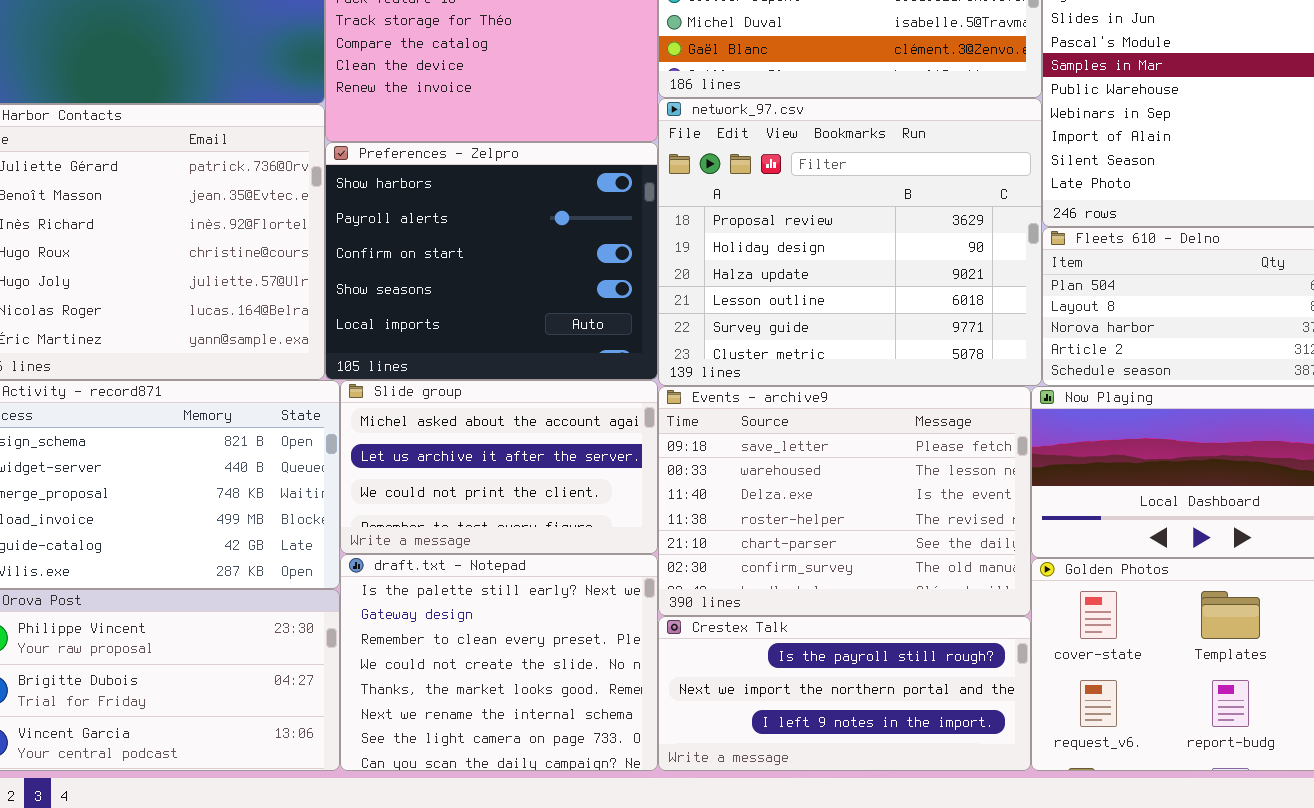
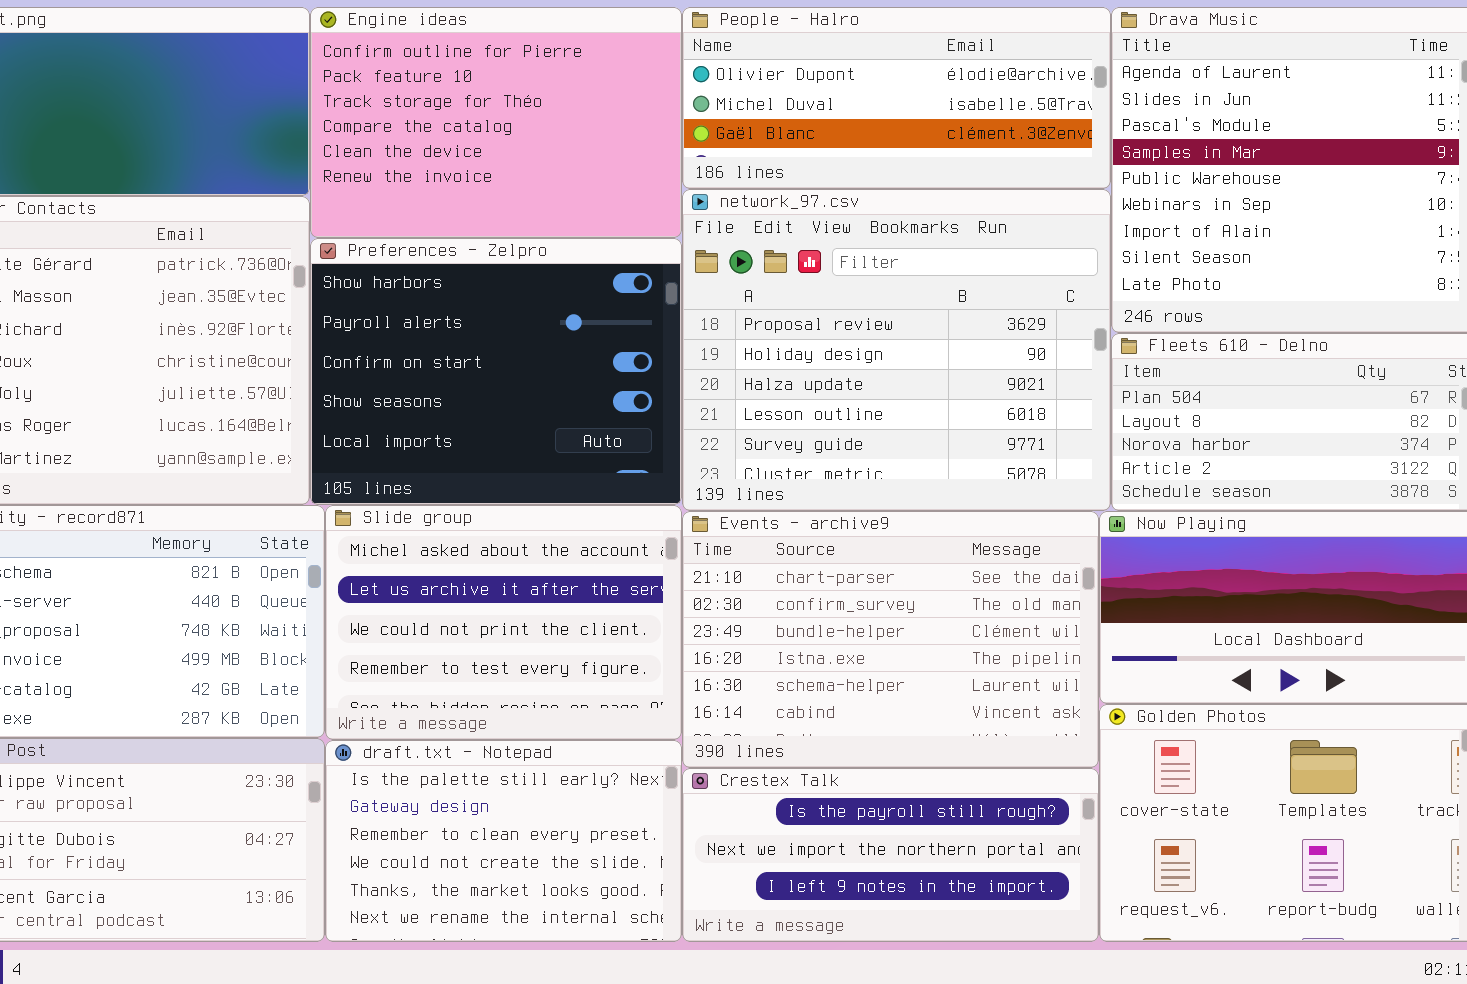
Slide group: [340,380,658,554] -> [325,505,682,740], resized
Events - archive9: [658,386,1031,616] -> [682,511,1099,768], scrolled down 4 rows
draft.txt - Notepad: [340,554,658,771] -> [325,740,682,942], resized

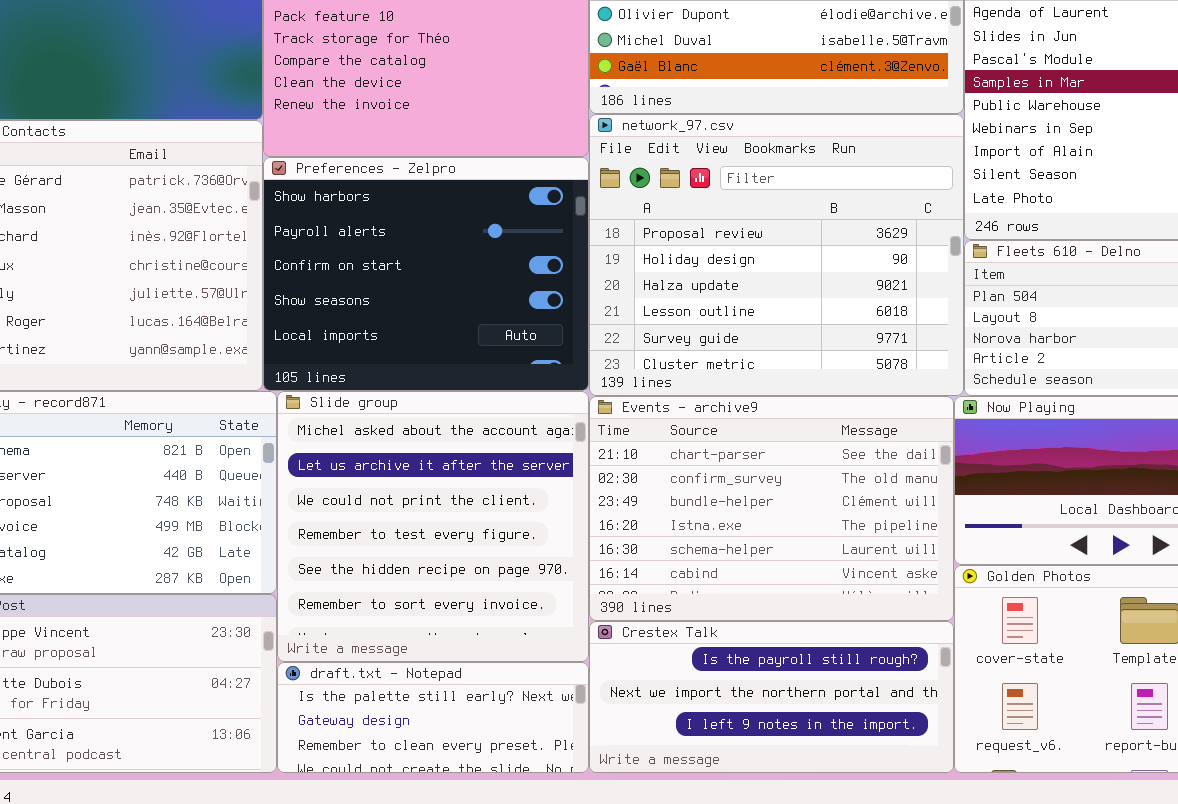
Slide group: [325,505,682,740] -> [277,391,589,662], resized
draft.txt - Notepad: [325,740,682,942] -> [277,662,589,773], resized

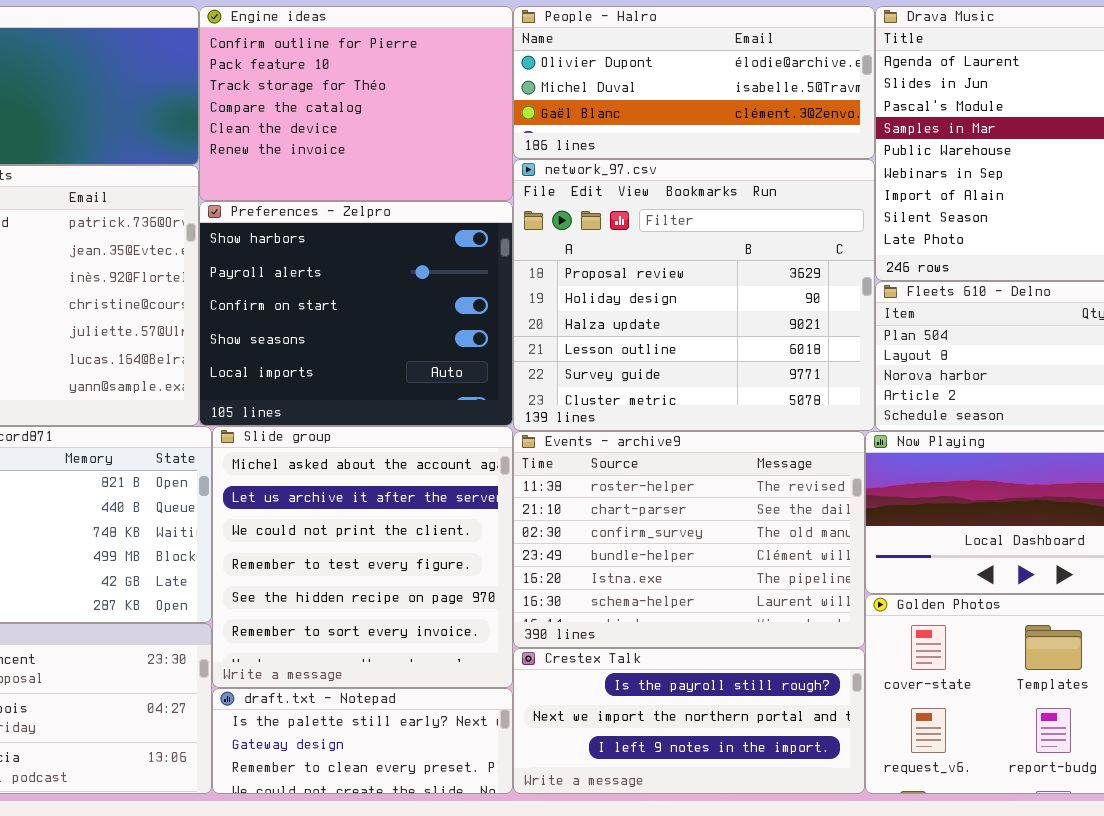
Events - archive9: [589,396,954,621] -> [513,431,865,648], scrolled up 1 row

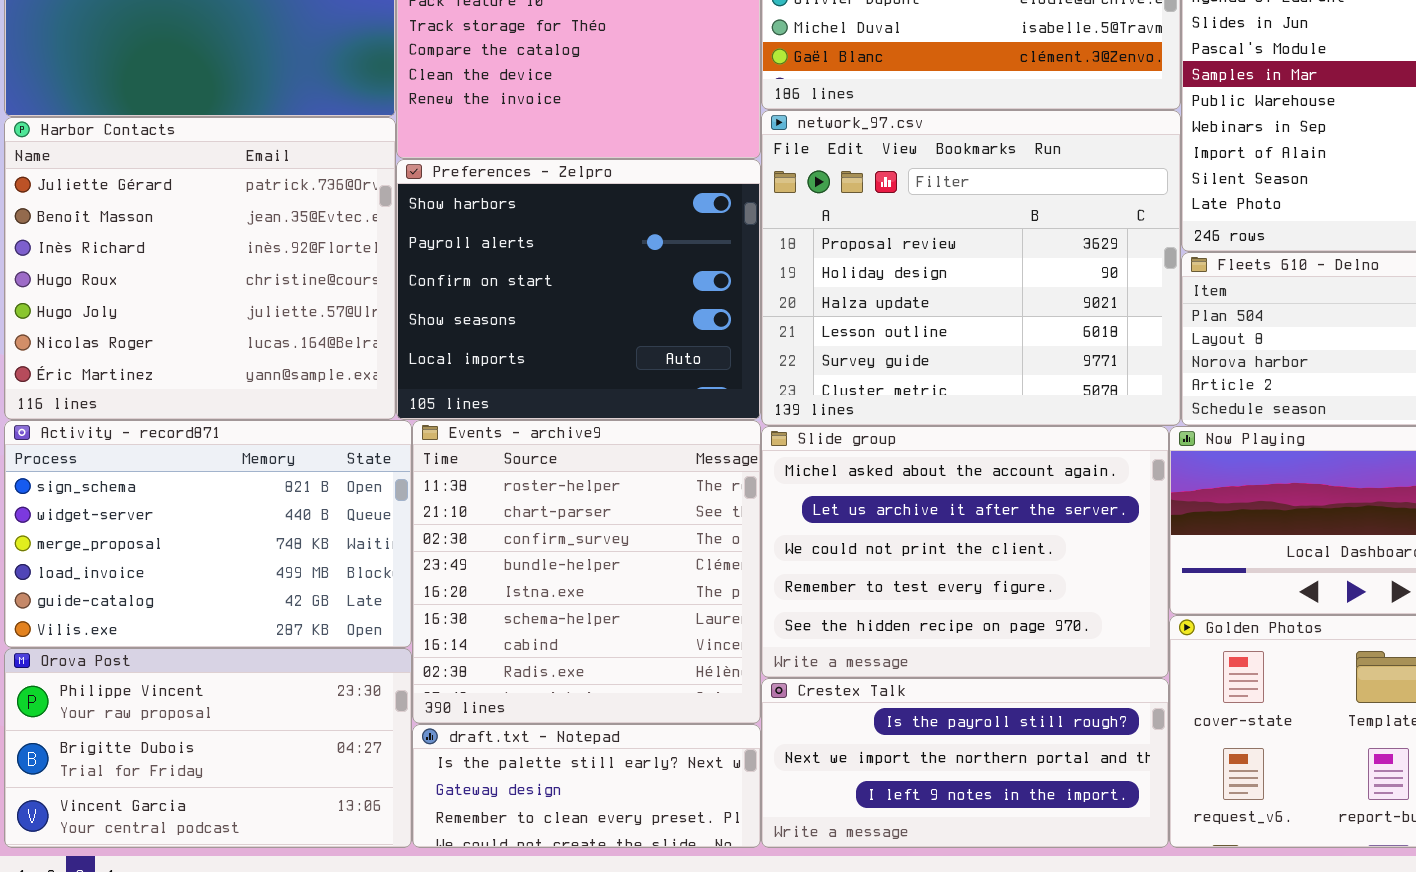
Slide group: [212,426,513,688] -> [761,426,1169,678], moved, resized
Events - archive9: [513,431,865,648] -> [412,420,761,724], moved, resized

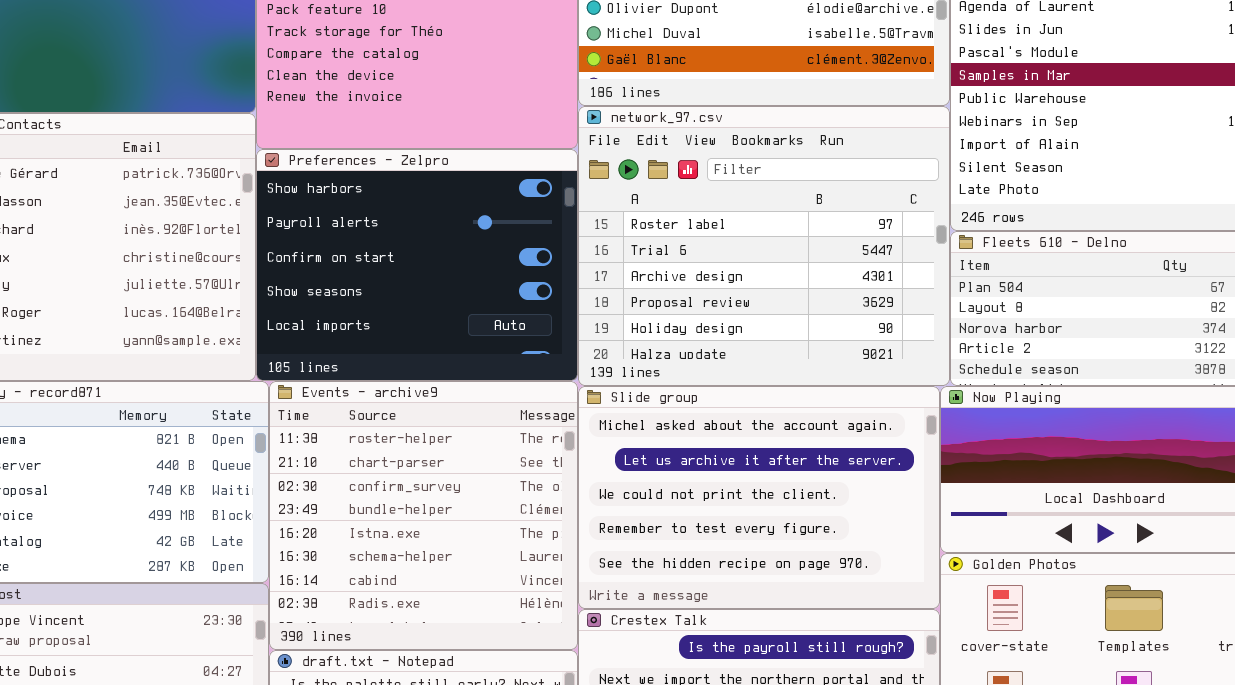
network_97.csv: [761,110,1181,426] -> [578,106,950,386], scrolled up 3 rows

